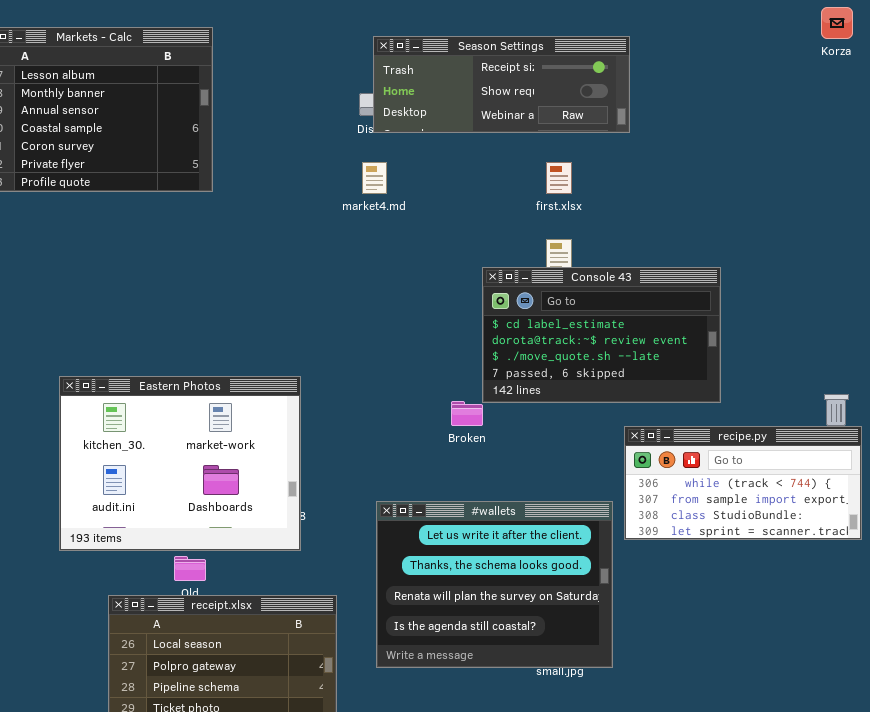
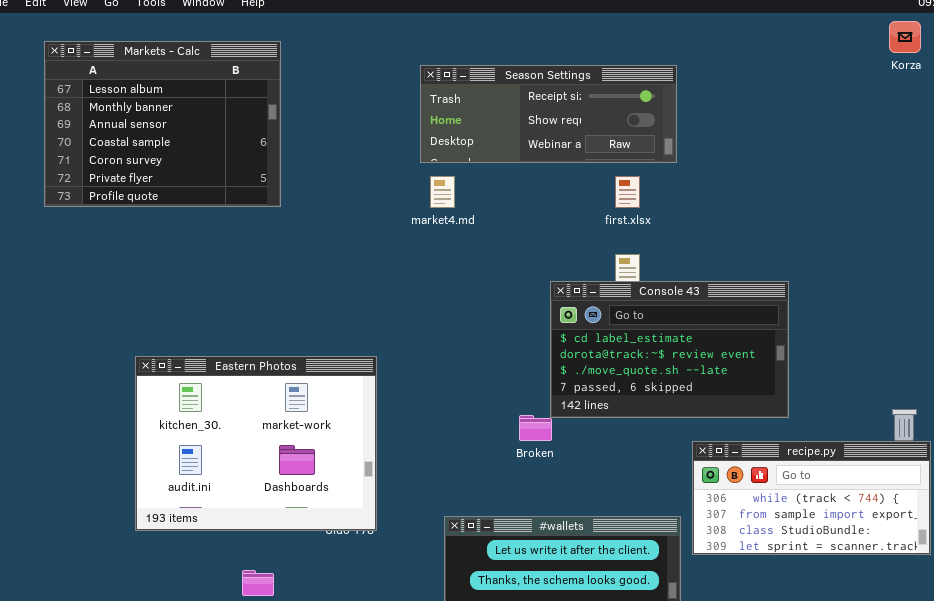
Season Settings: [373,36,630,133] -> [420,65,677,163], moved
Eastern Photos: [59,376,301,551] -> [135,356,377,531], moved

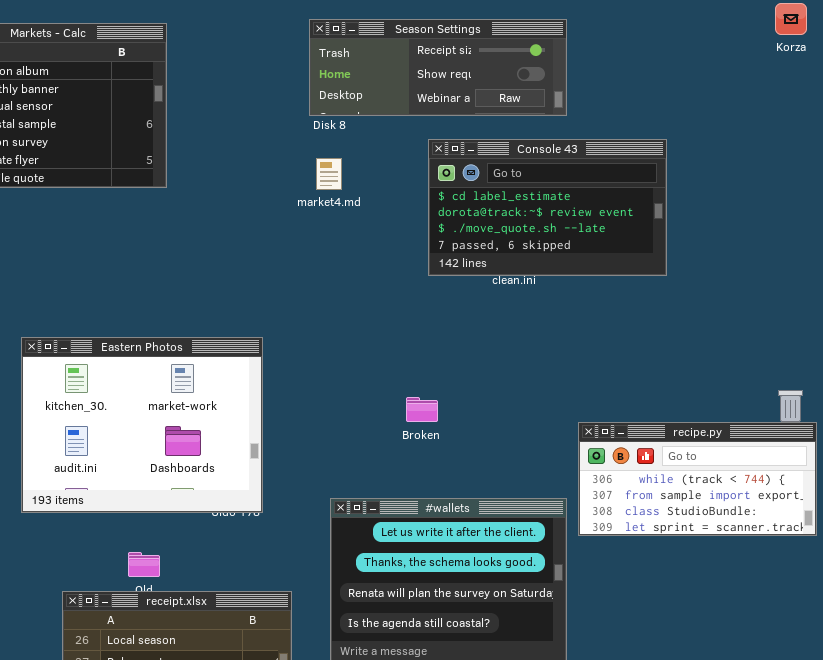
Season Settings: [420,65,677,163] -> [309,19,567,116], moved
Console 43: [550,281,789,418] -> [428,139,667,276], moved

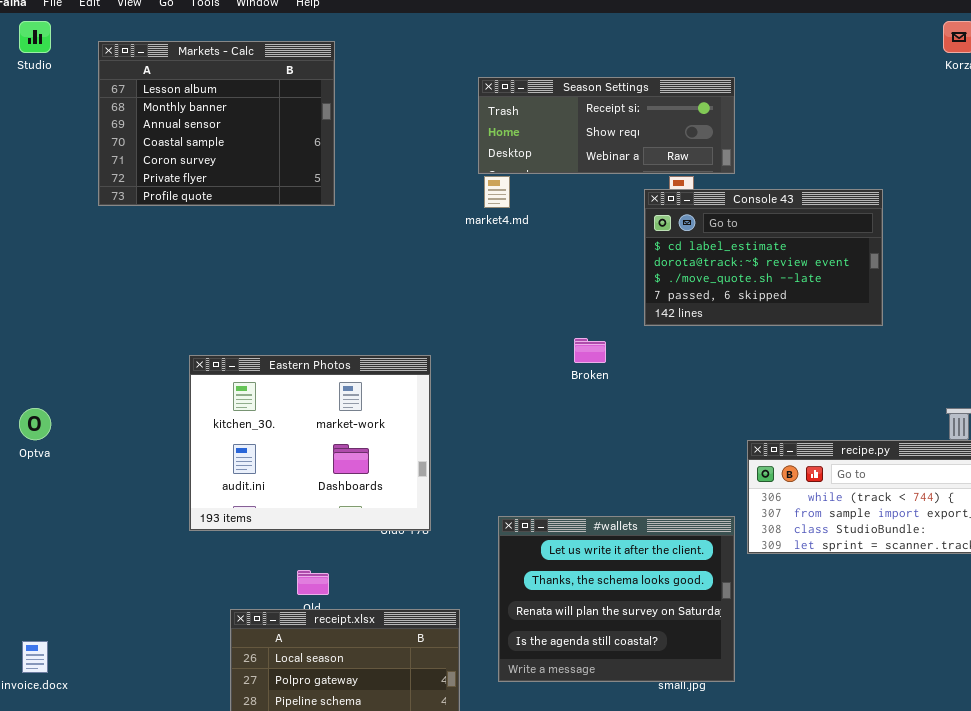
Season Settings: [309,19,567,116] -> [478,77,735,174], moved
Console 43: [428,139,667,276] -> [644,189,883,326], moved
Broken: [406,397,438,422] -> [574,338,606,363], moved

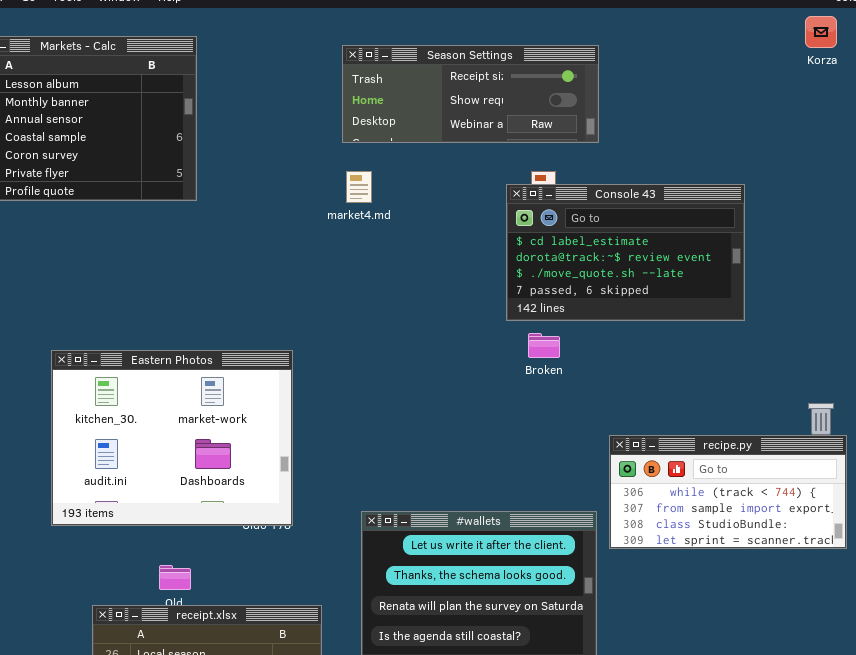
Season Settings: [478,77,735,174] -> [342,45,599,143], moved
Broken: [574,338,606,363] -> [528,333,560,358], moved

